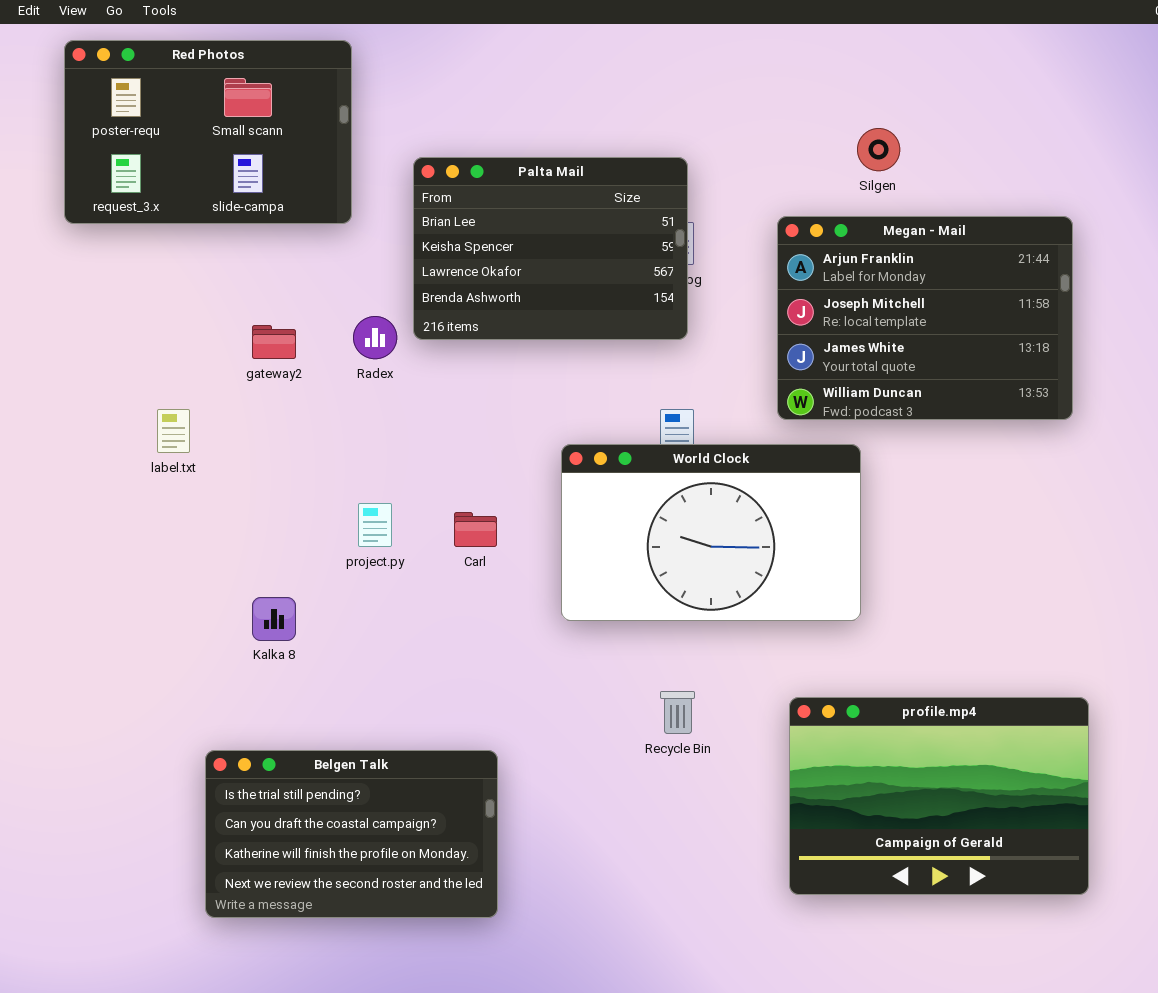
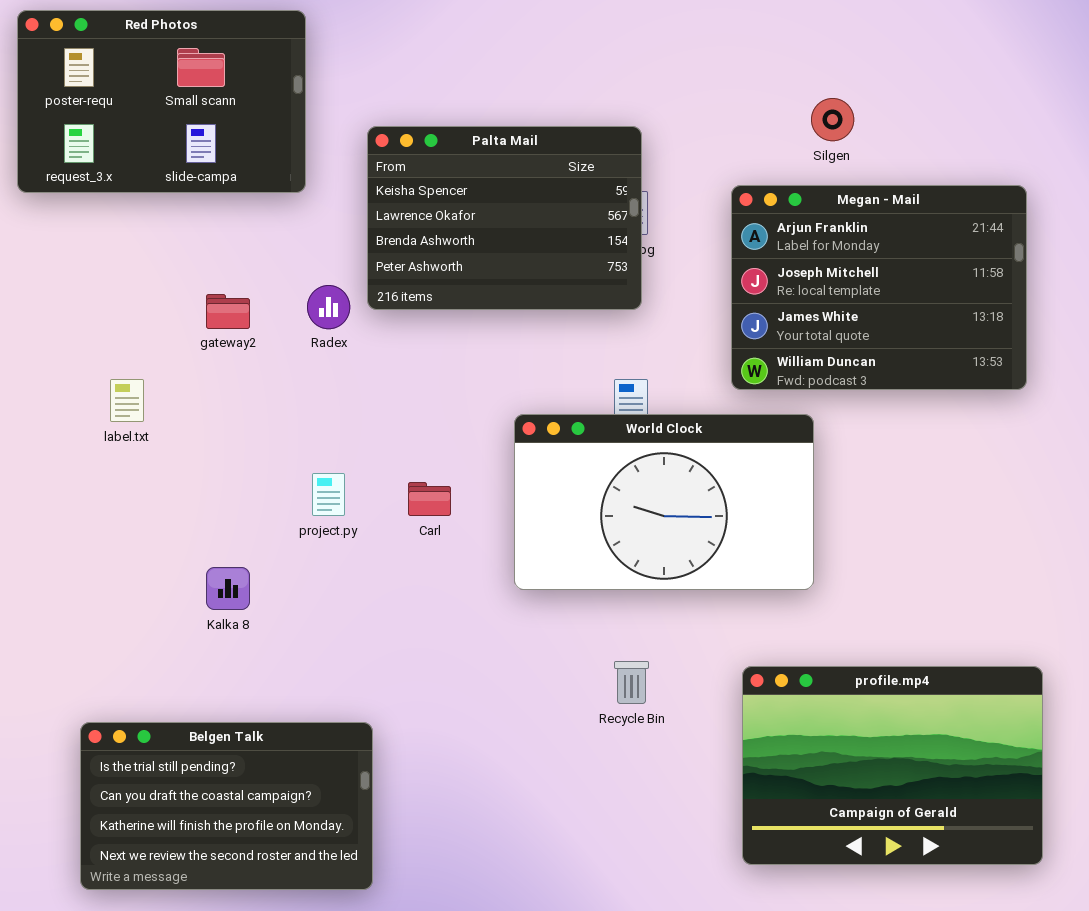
Palta Mail: [413,157,688,340] -> [367,126,642,310], scrolled down 1 row
Belgen Talk: [205,750,498,918] -> [80,722,373,890], moved

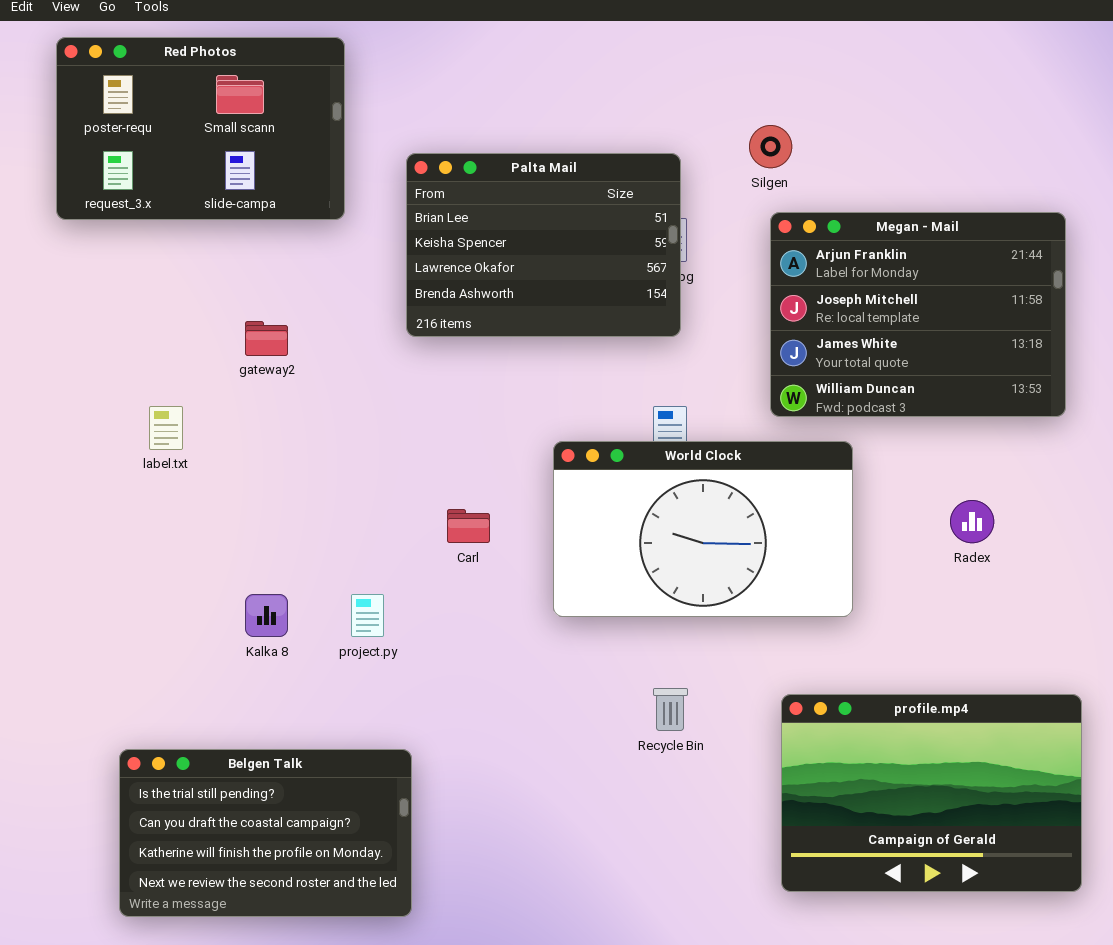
Silgen: [811,98,854,141] -> [749,125,792,168], moved
Palta Mail: [367,126,642,310] -> [406,153,681,337], scrolled up 1 row
Radex: [307,285,350,329] -> [950,500,994,543], moved
project.py: [312,473,345,516] -> [351,594,384,637], moved

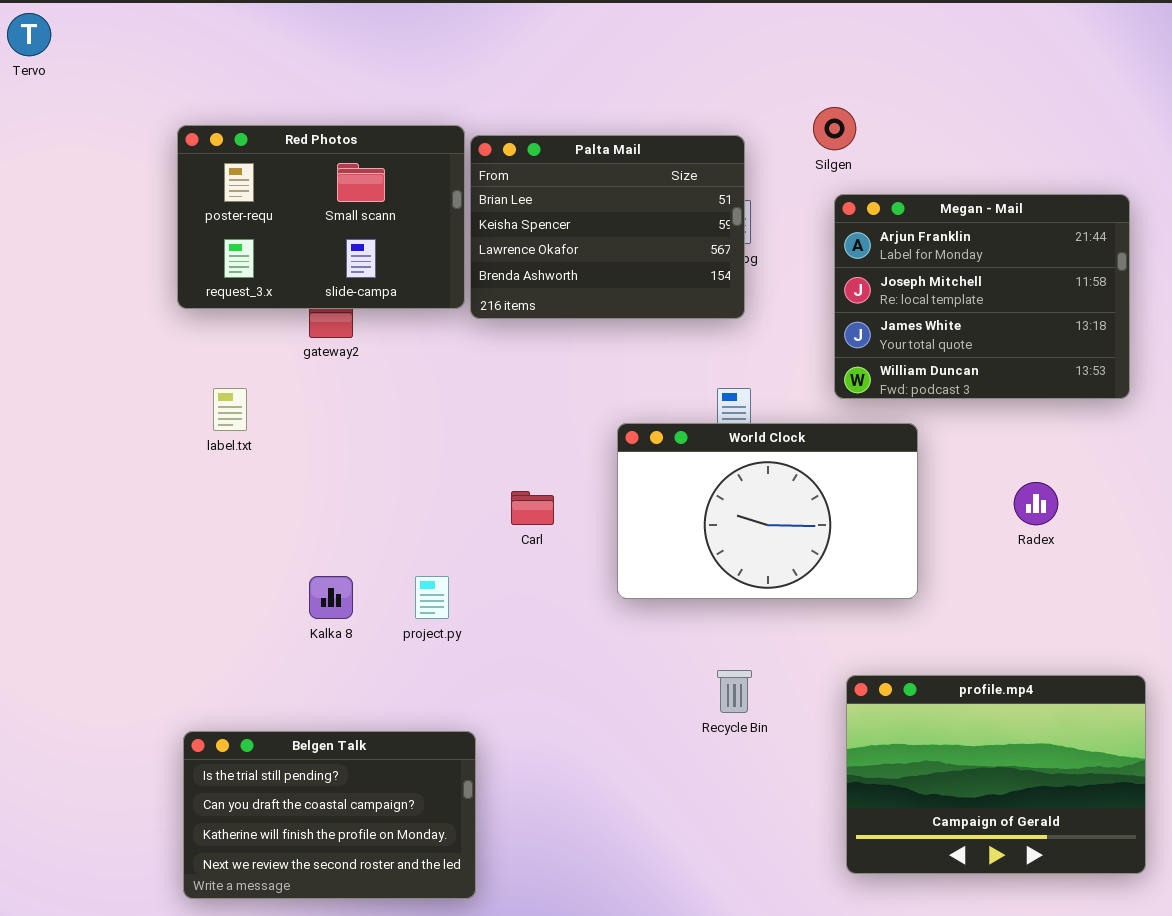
Red Photos: [56,37,345,220] -> [177,125,465,309], moved

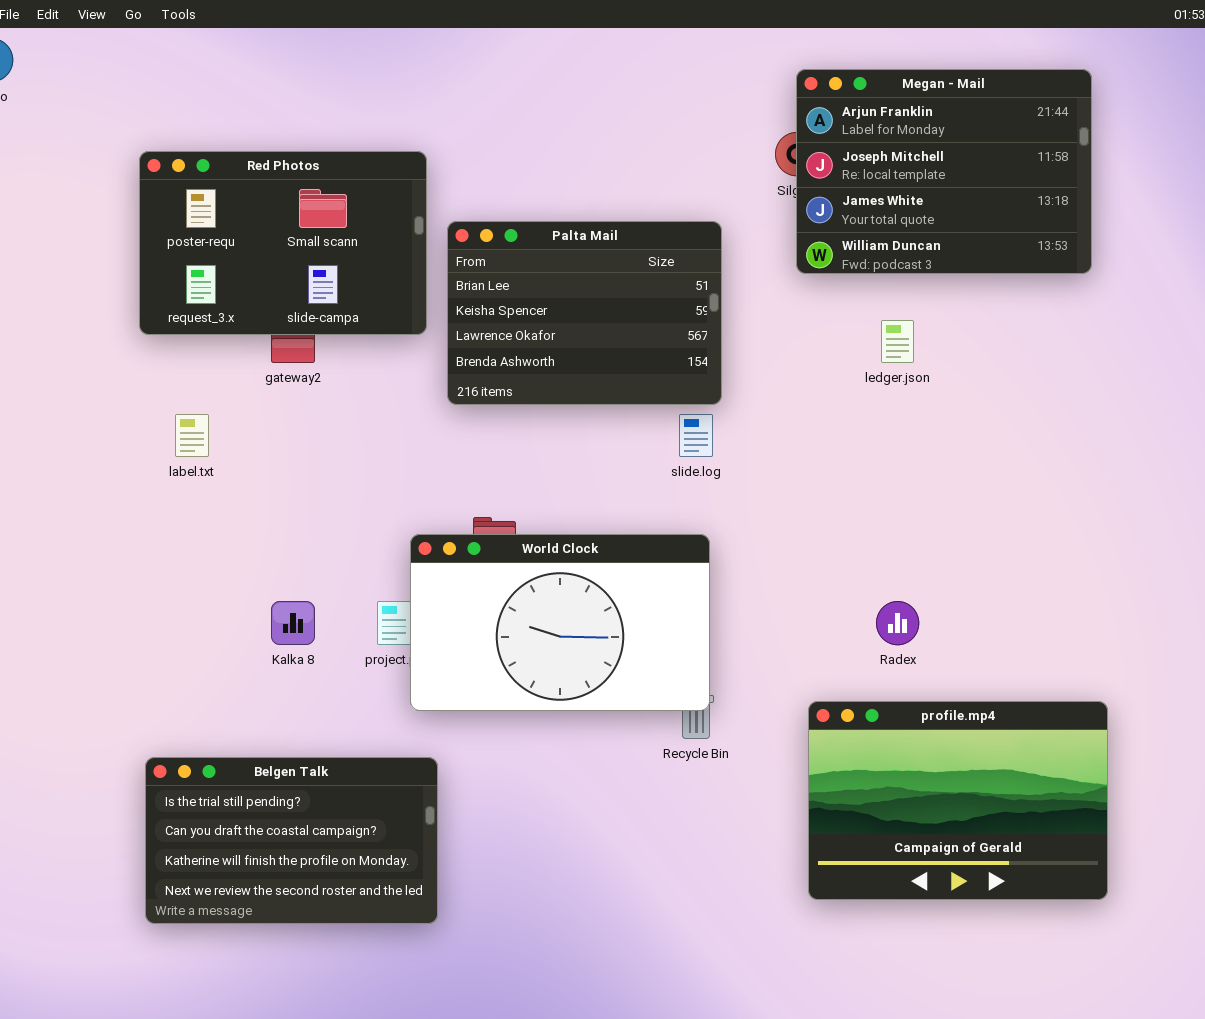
Palta Mail: [470,135,745,319] -> [447,221,722,405], moved
Megan - Mail: [834,194,1130,399] -> [796,69,1092,274], moved
World Clock: [617,423,918,599] -> [410,534,710,711], moved
Radex: [1014,482,1058,525] -> [876,601,919,645], moved

